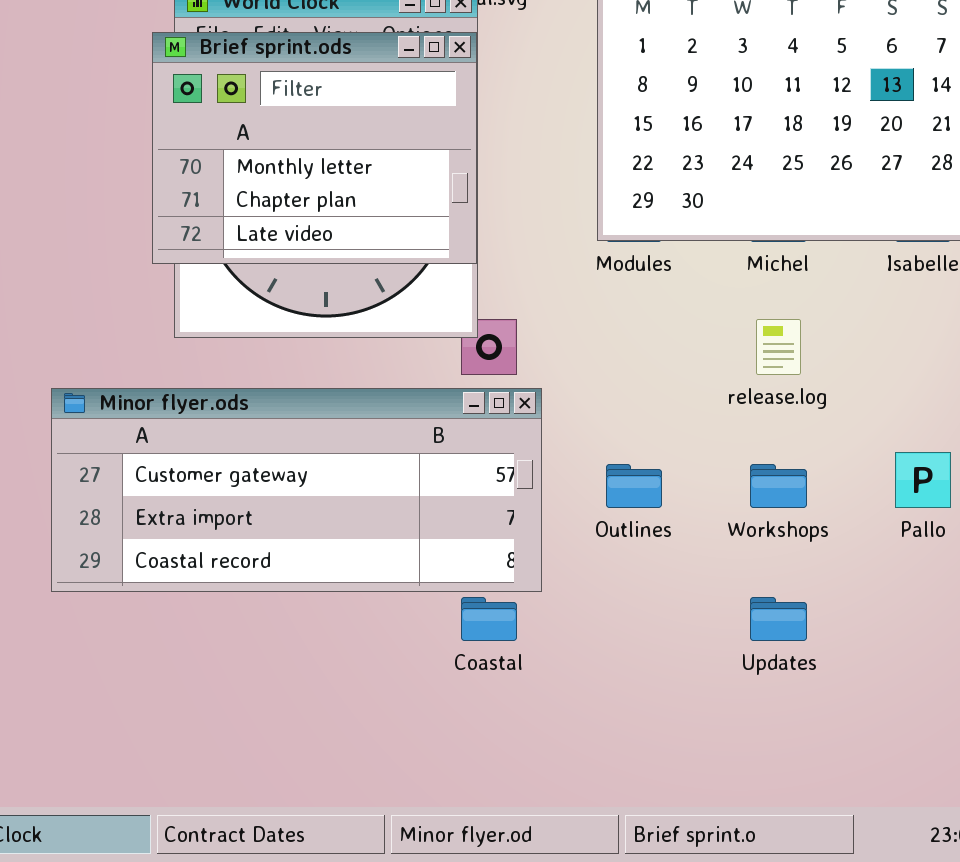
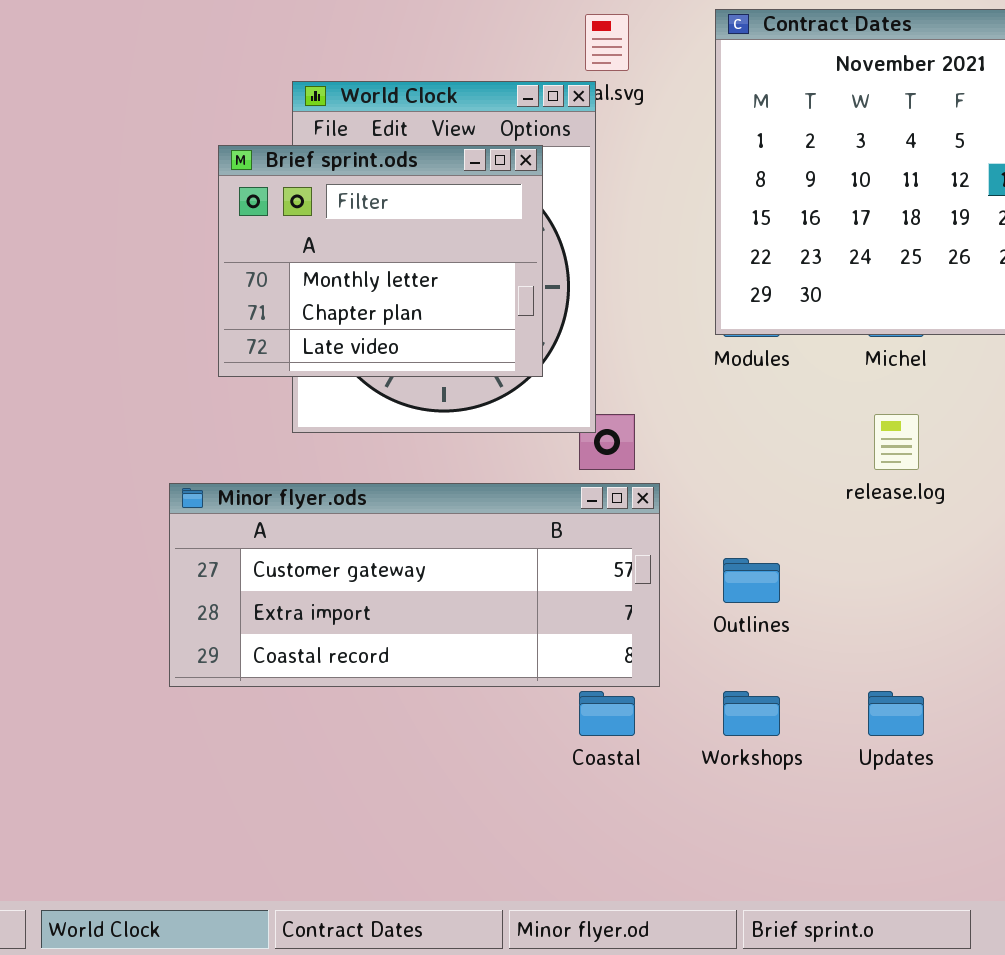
Brief sprint.ods: [152,32,477,264] -> [218,145,543,377], moved
Workshops: [750,464,807,508] -> [723,691,780,736], moved

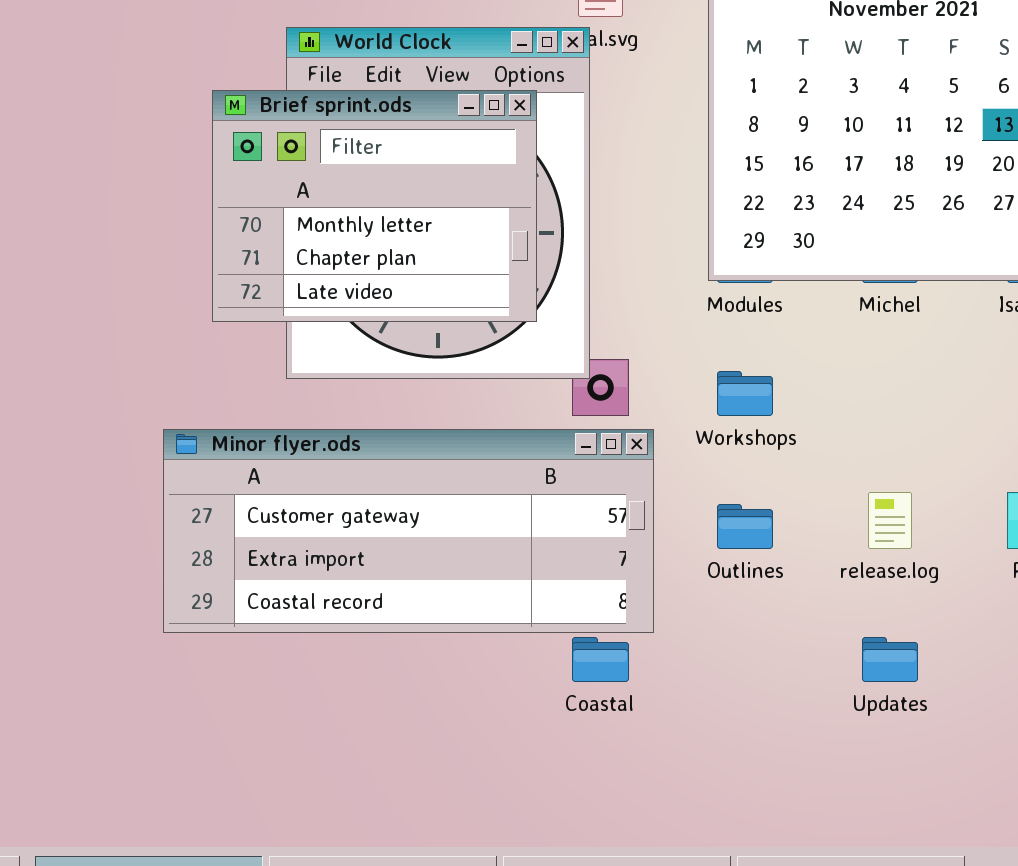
release.log: [874,414,919,470] -> [868,492,912,549], moved
Workshops: [723,691,780,736] -> [717,371,773,416], moved

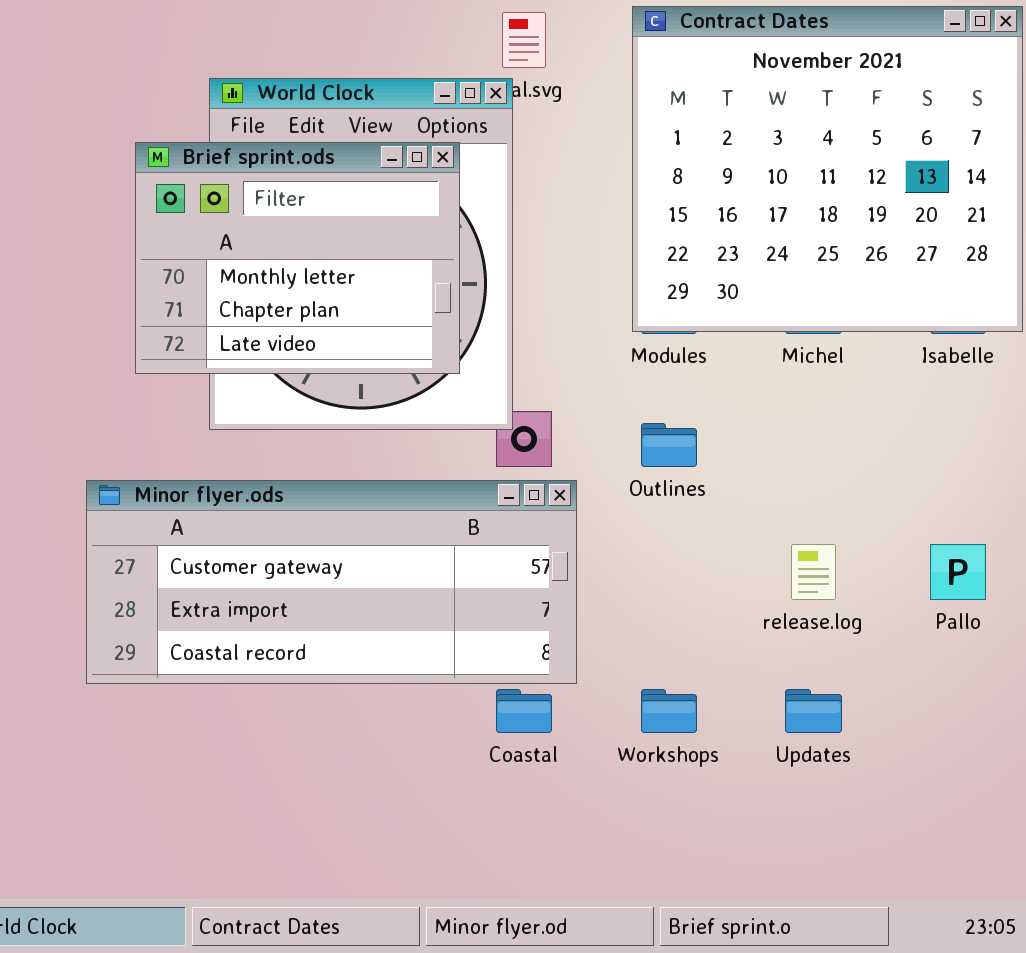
Workshops: [717,371,773,416] -> [641,689,697,733], moved
Outlines: [717,504,773,549] -> [641,423,697,467], moved

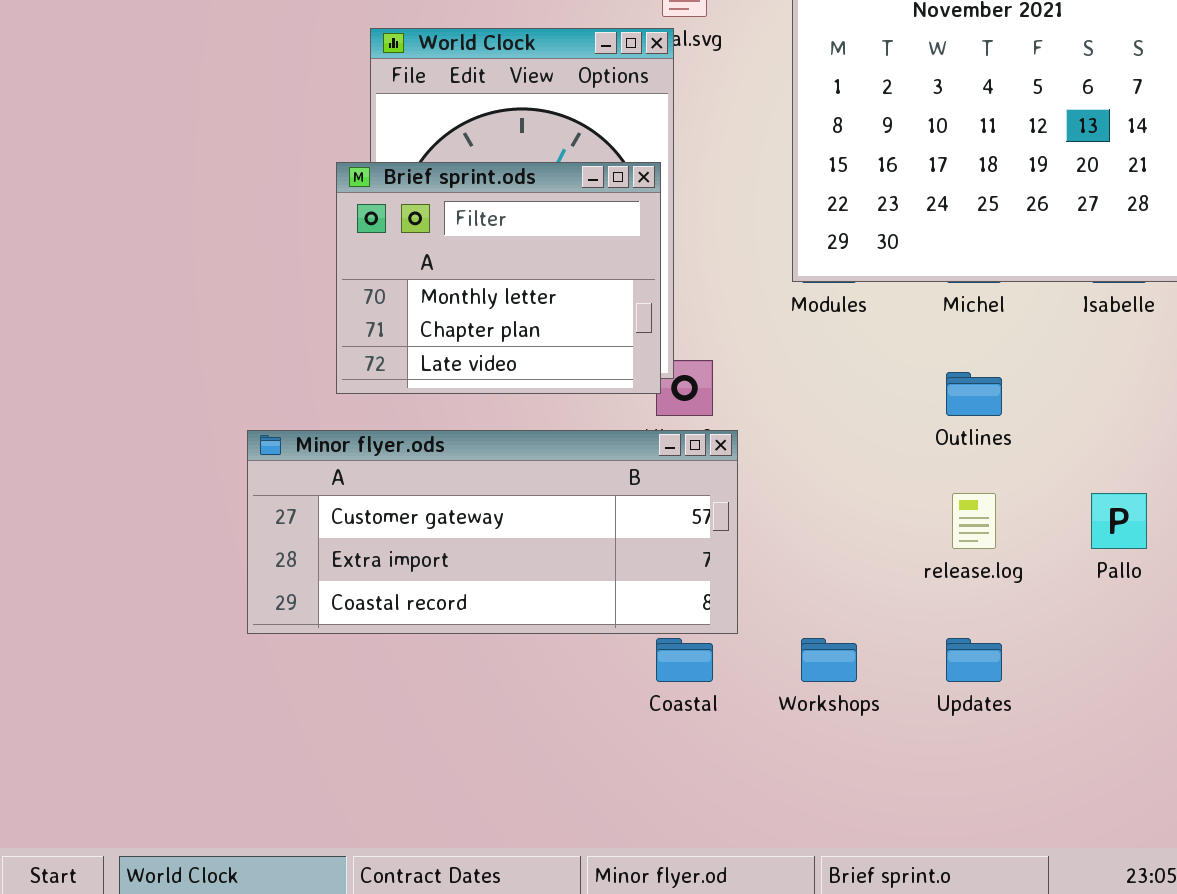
Brief sprint.ods: [135,142,460,374] -> [336,162,661,394], moved
Outlines: [641,423,697,467] -> [946,372,1002,416], moved

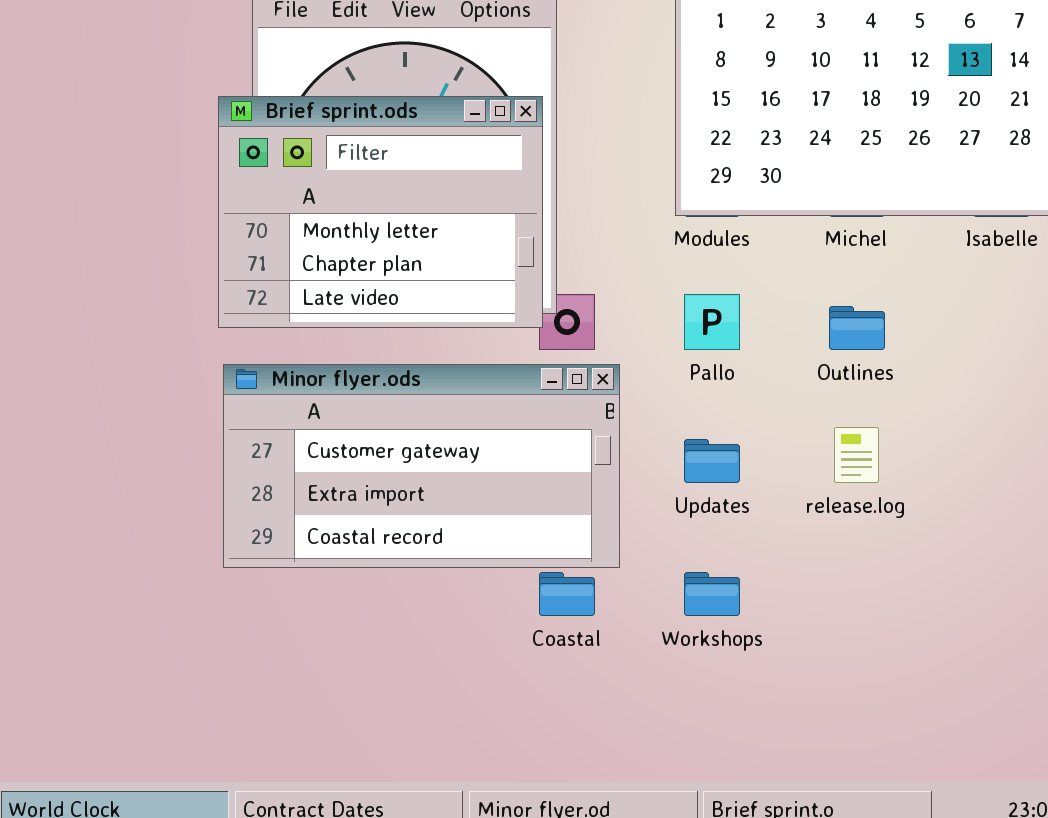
Minor flyer.ods: [247,430,738,634] -> [223,364,620,568], resized
Pallo: [1091,493,1147,549] -> [684,294,740,350], moved
Updates: [946,638,1002,682] -> [684,439,740,483], moved

